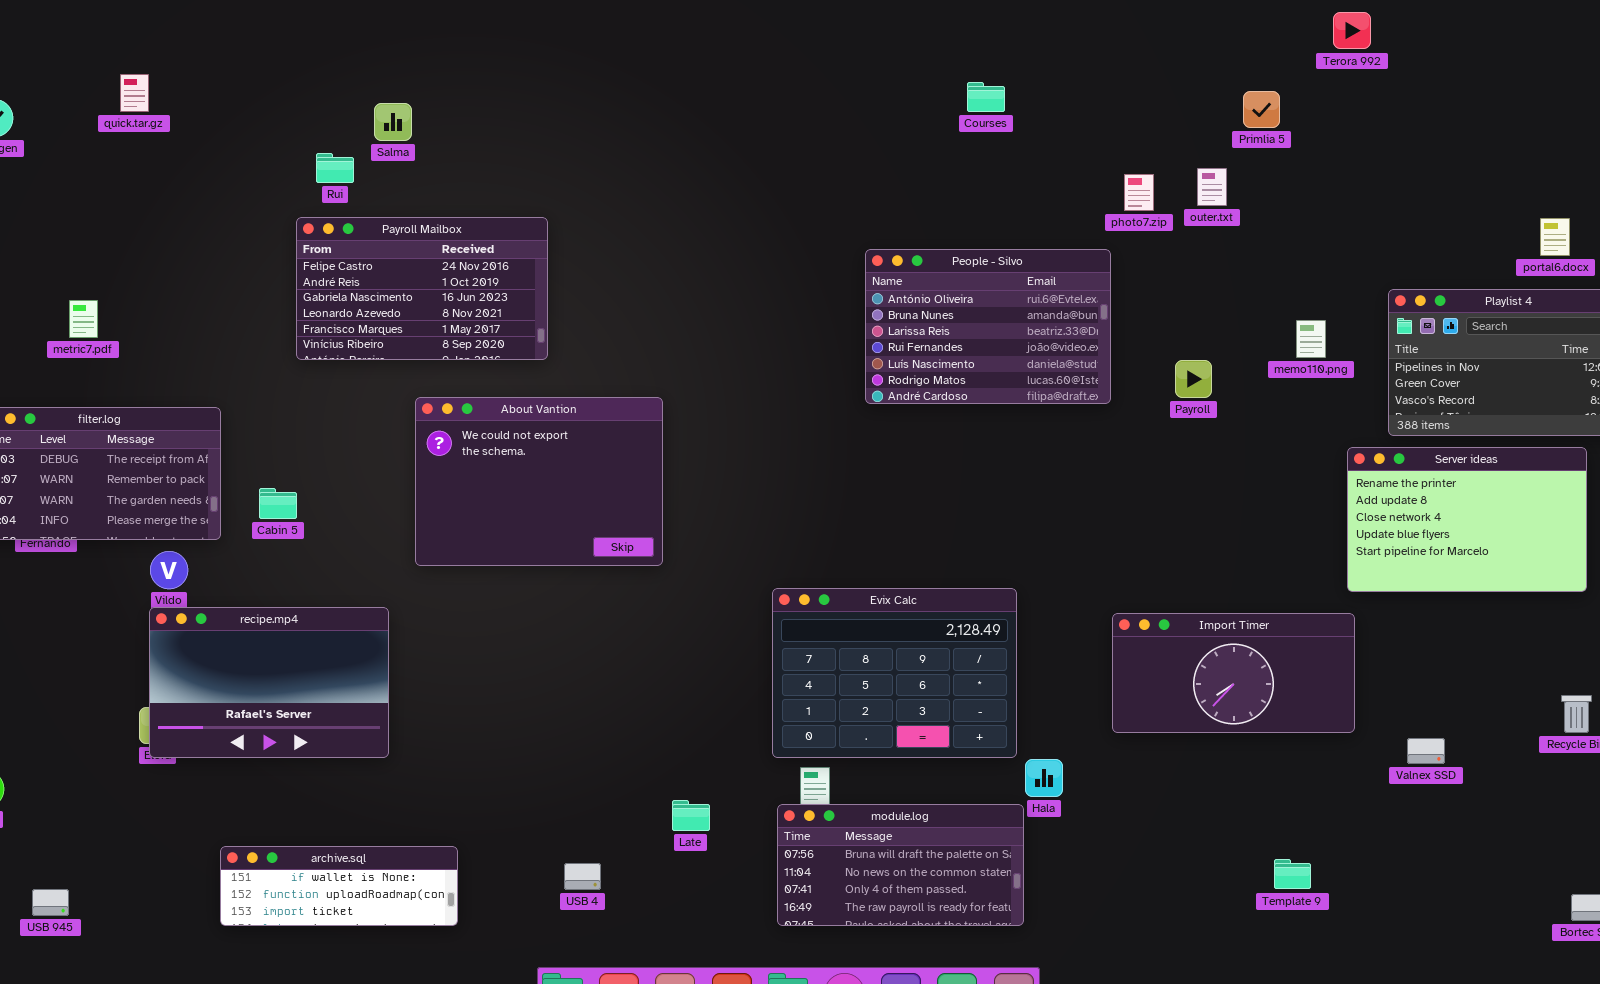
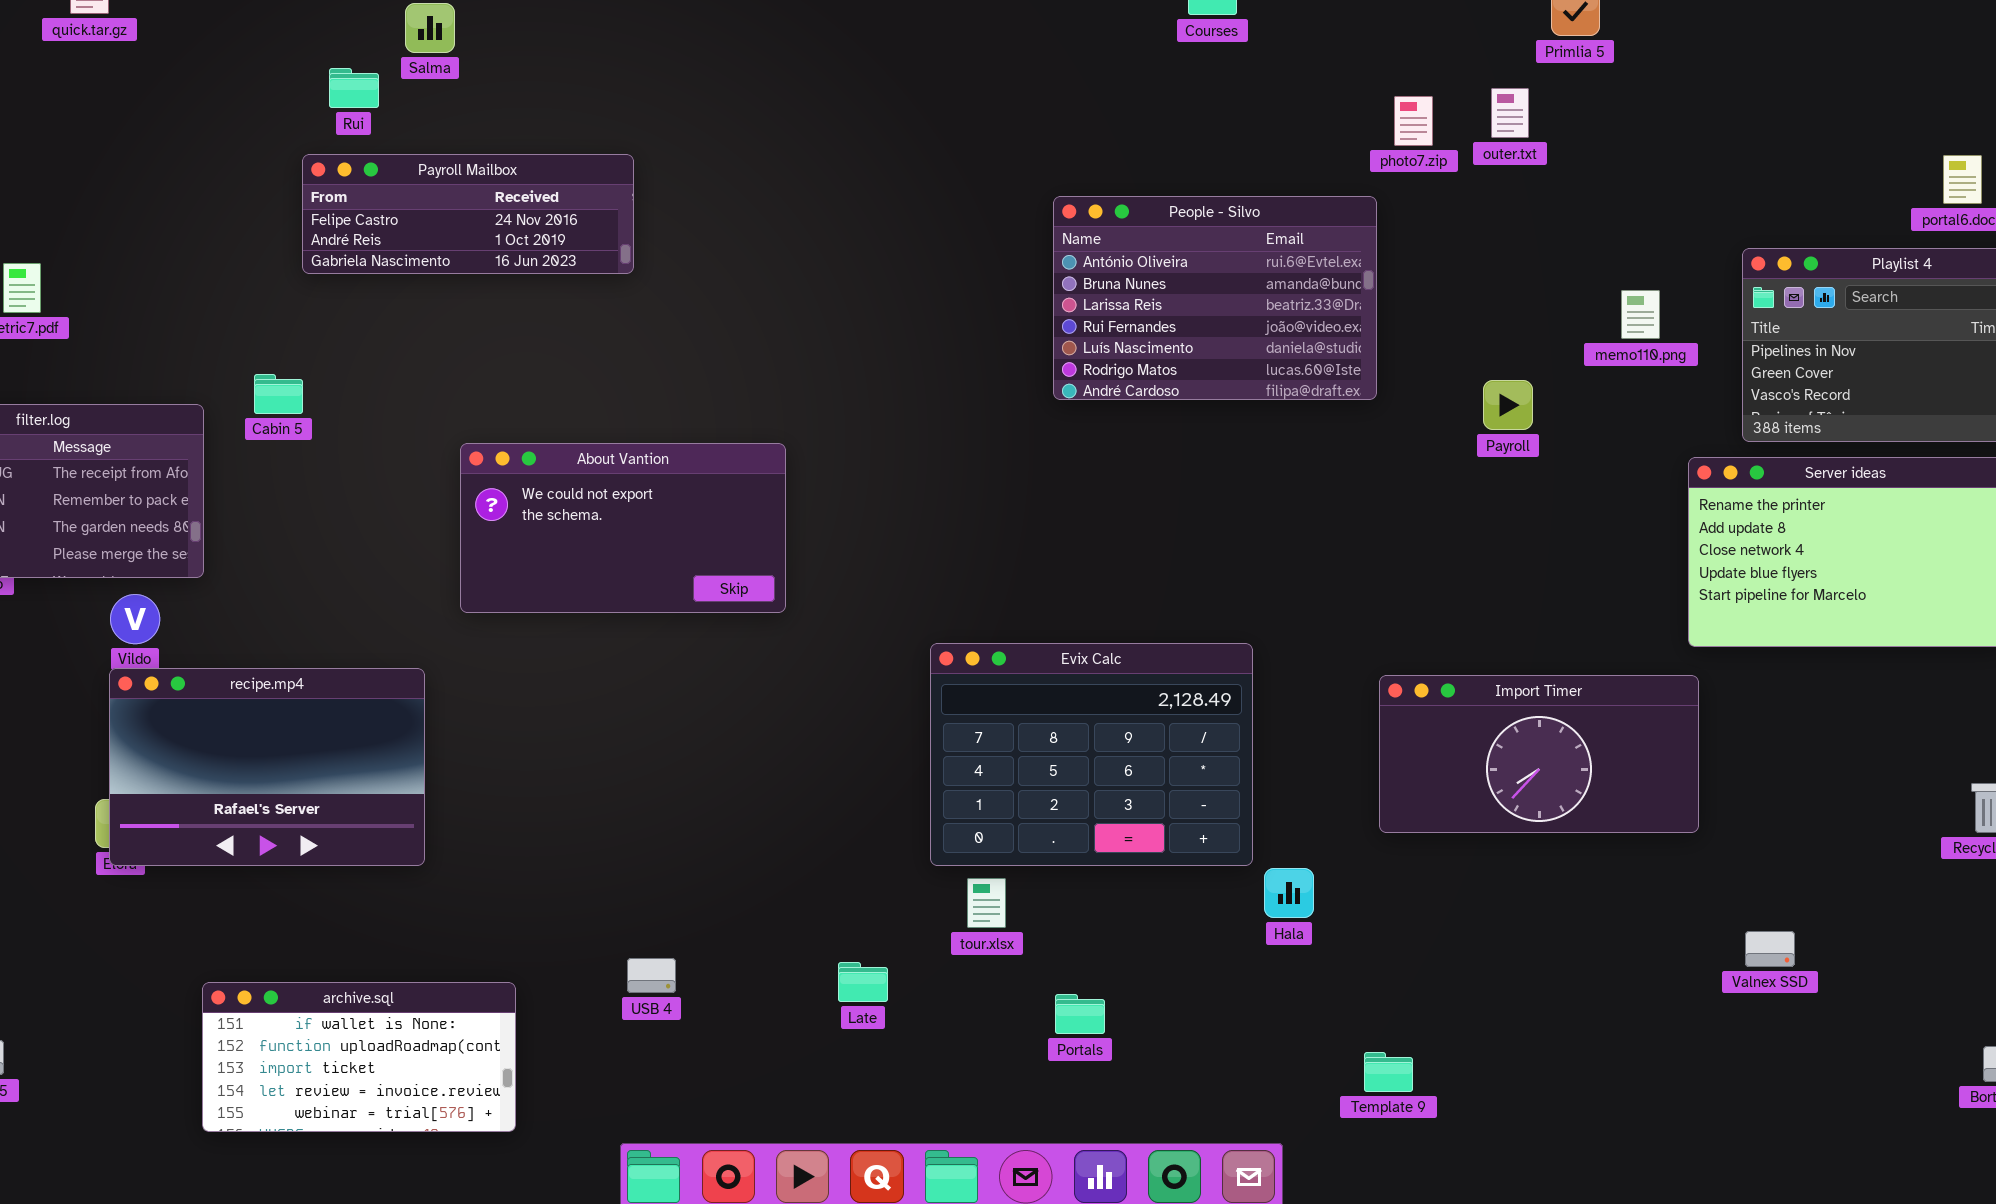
Payroll Mailbox: [296,217,548,360] -> [302,154,634,274], resized
Payroll: [1175,360,1212,398] -> [1483,380,1533,430], moved
About Vantion: [415,397,663,566] -> [460,443,786,613], resized
Cabin 5: [259,488,297,519] -> [254,374,303,414], moved
Valnex SSD: [1407,738,1445,764] -> [1745,931,1795,967], moved
Late: [672,800,710,831] -> [838,962,888,1002], moved
module.log: [777,804,1024,926] -> none, closed
archive.sql: [220,846,458,926] -> [202,982,516,1132], resized
Template 9: [1274,859,1311,889] -> [1364,1052,1413,1092], moved
USB 4: [564,863,601,890] -> [627,958,676,993], moved

